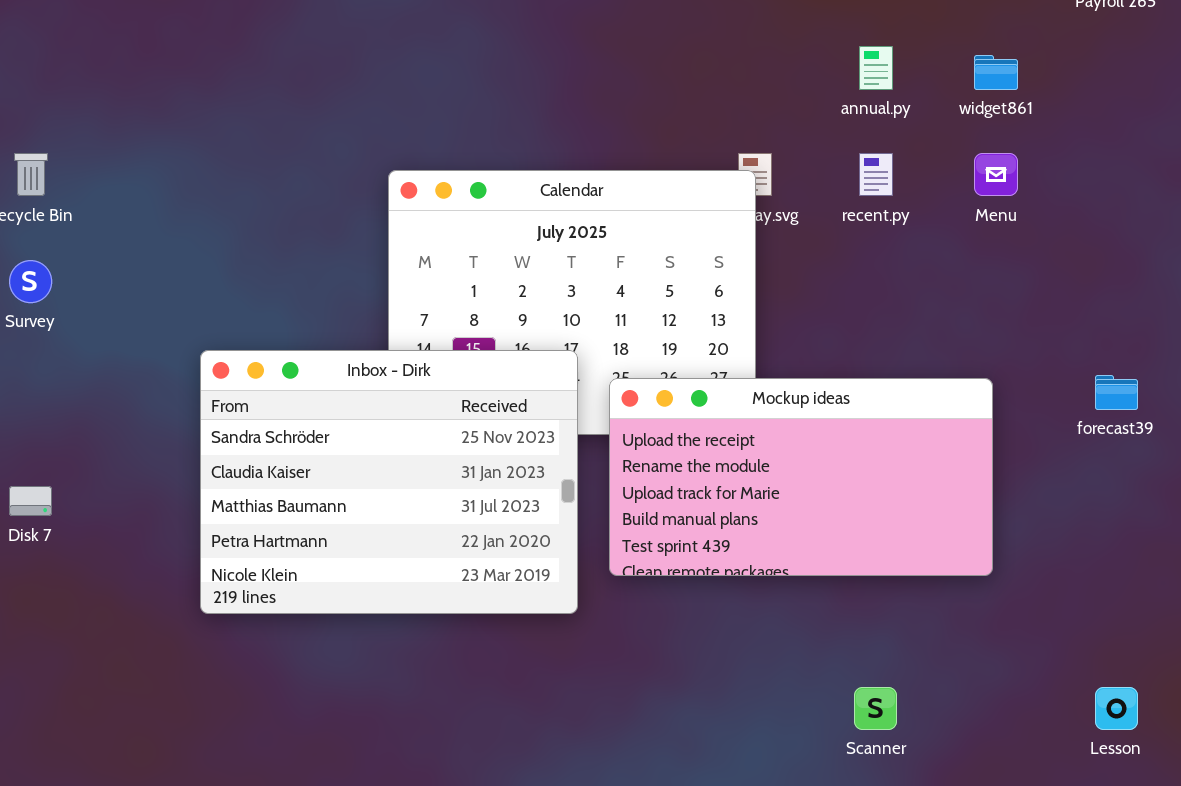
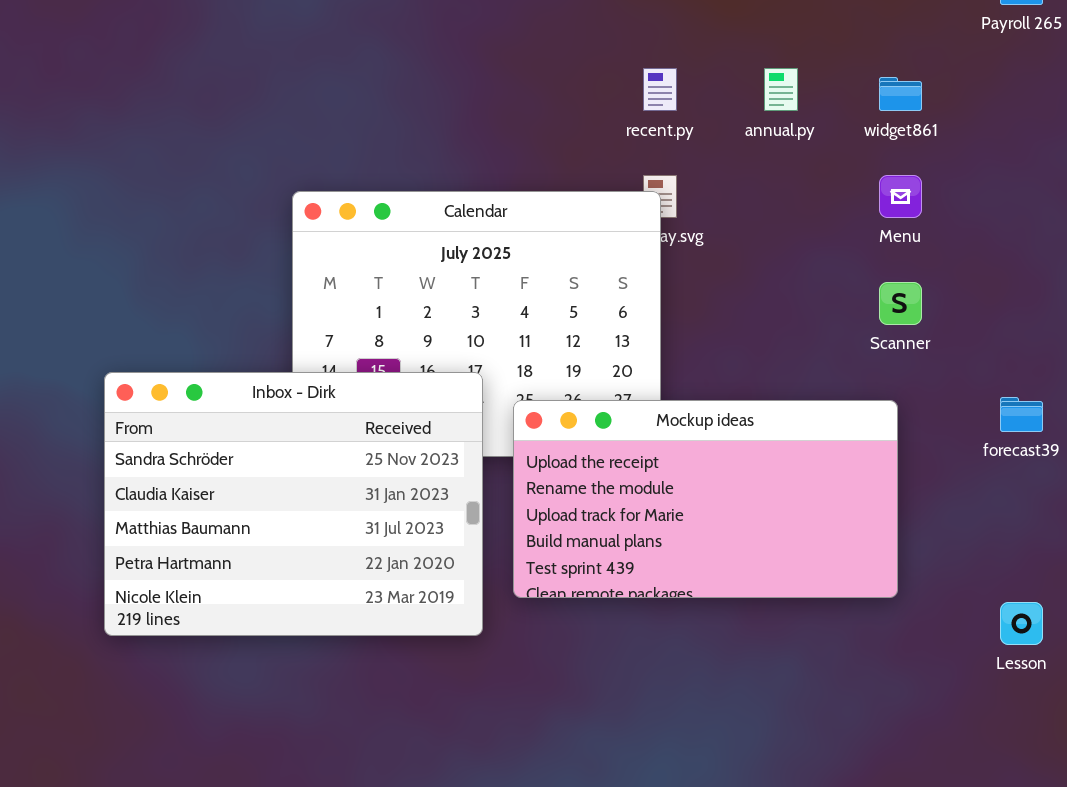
recent.py: [859,153,893,196] -> [643,68,677,111], moved
Scanner: [854,687,897,730] -> [879,282,922,325], moved
Lesson: [1095,687,1138,730] -> [1000,602,1043,645], moved

